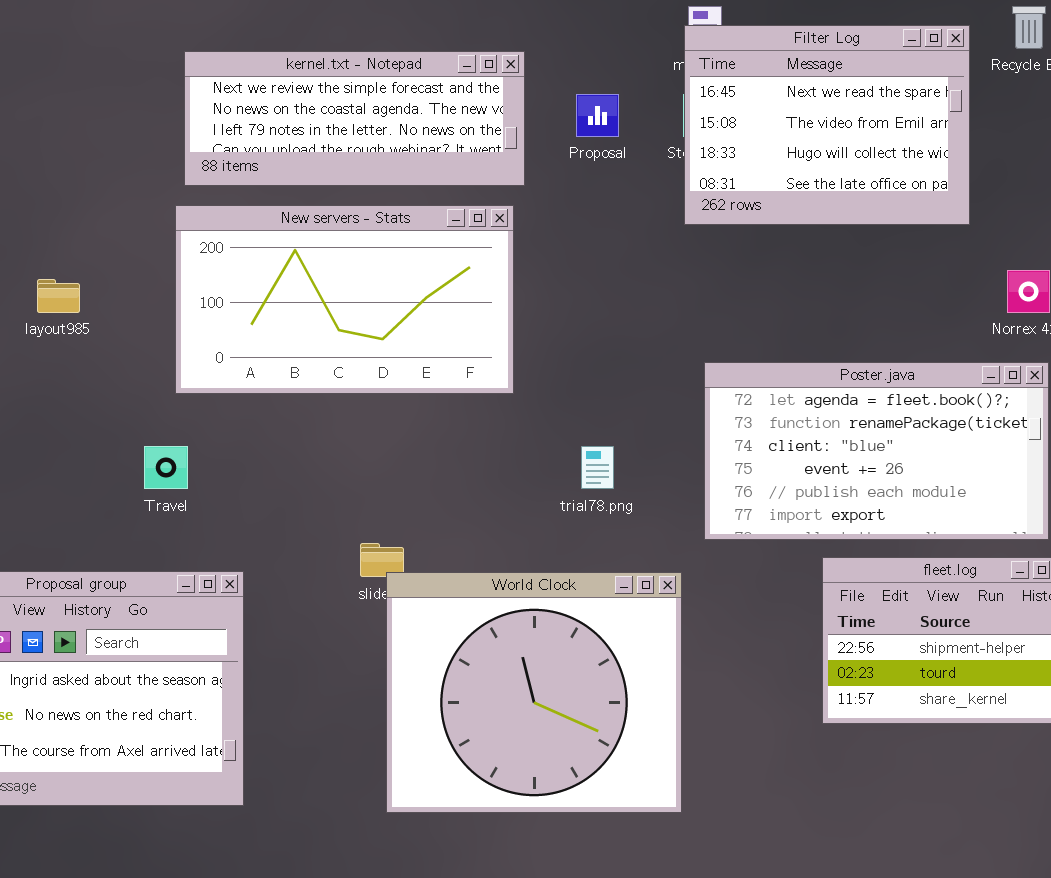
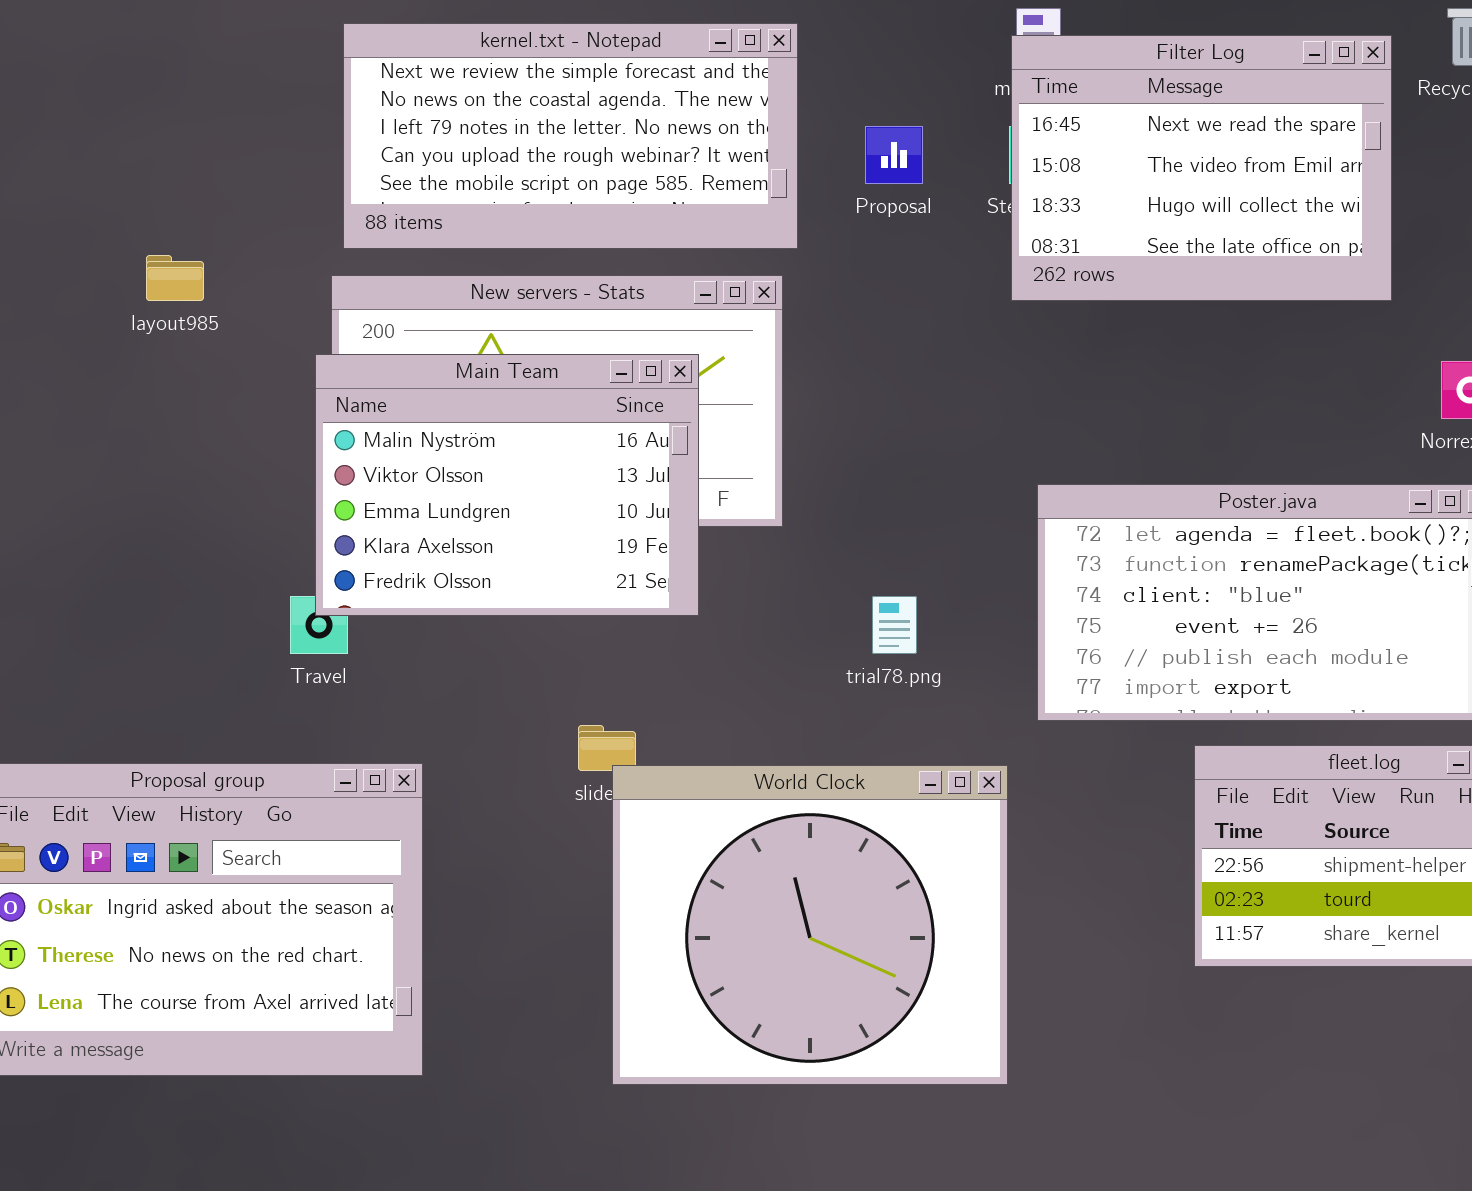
kernel.txt - Notepad: [184,51,525,186] -> [343,23,798,249], resized
Main Team: none -> [315,354,699,616], opened
layout985: [37,279,80,313] -> [146,255,204,301], moved

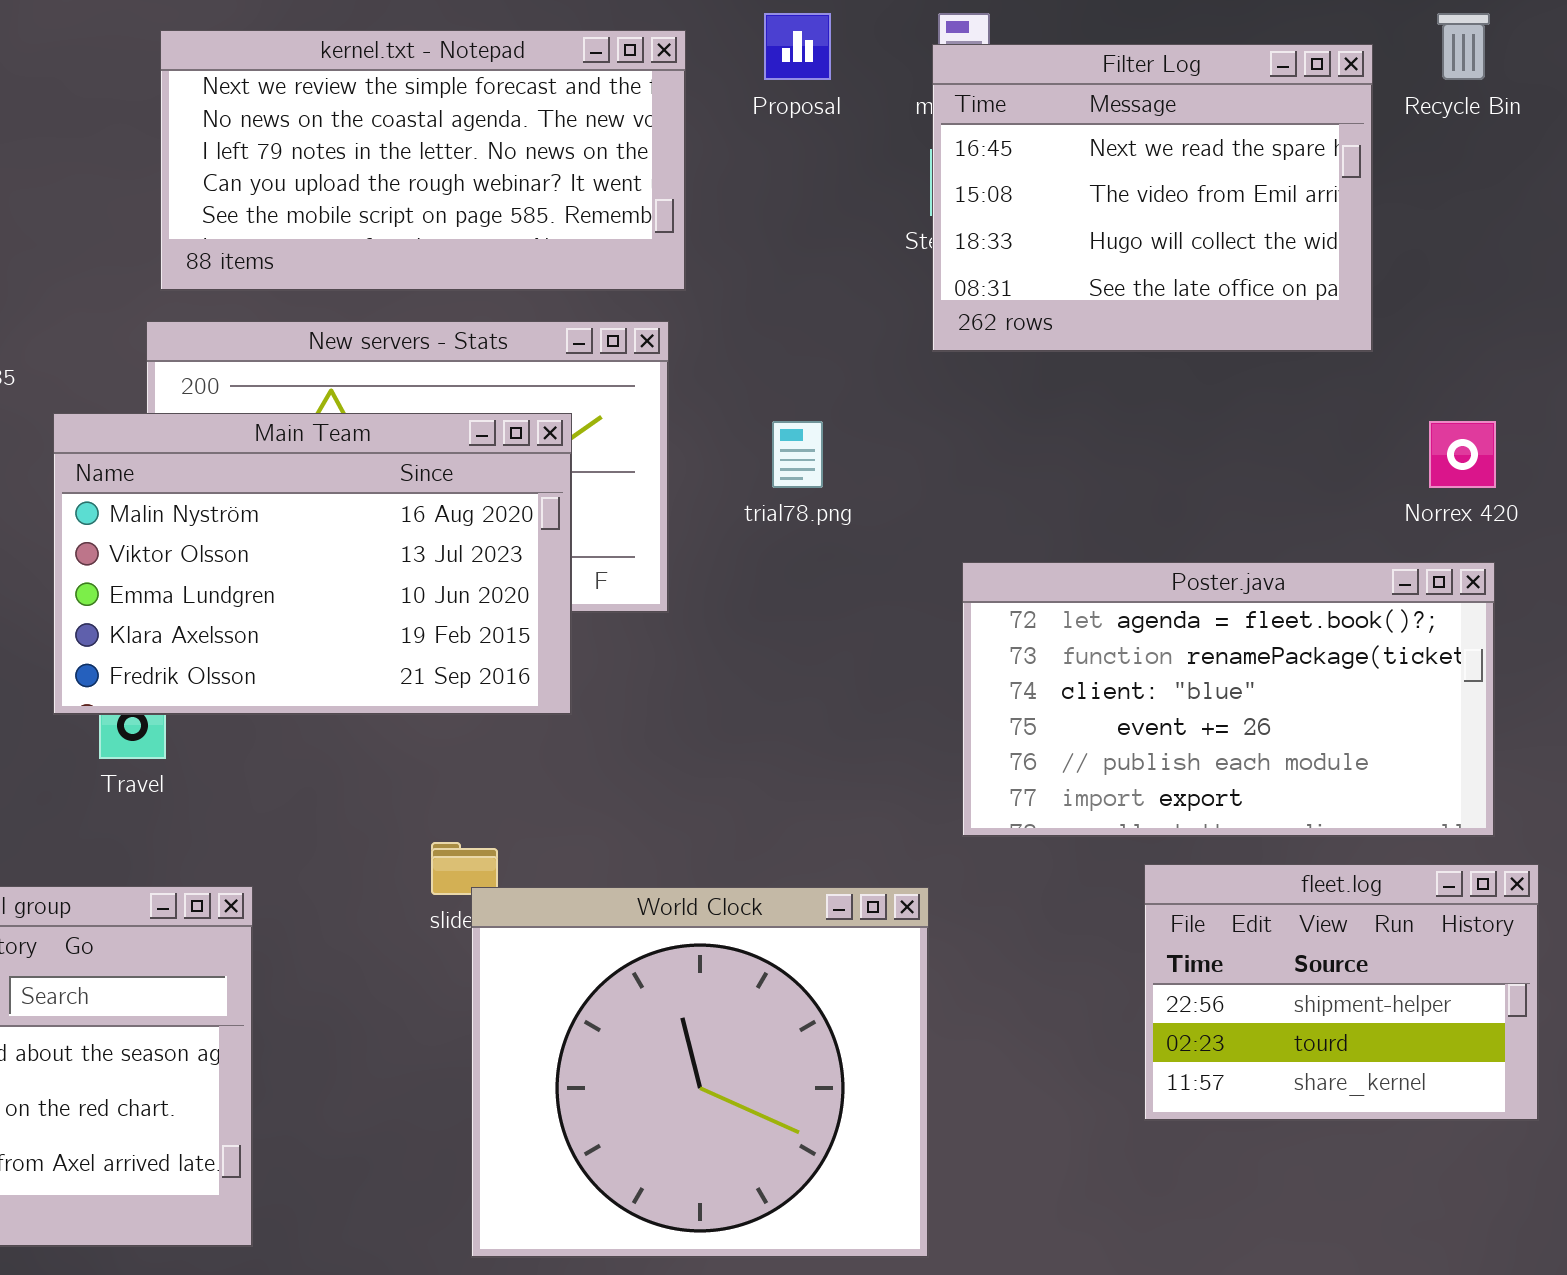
Proposal: [865,126,923,184] -> [764,13,831,80], moved
Main Team: [315,354,699,616] -> [53,413,572,715], resized
trial78.png: [872,596,917,654] -> [772,421,823,488], moved

